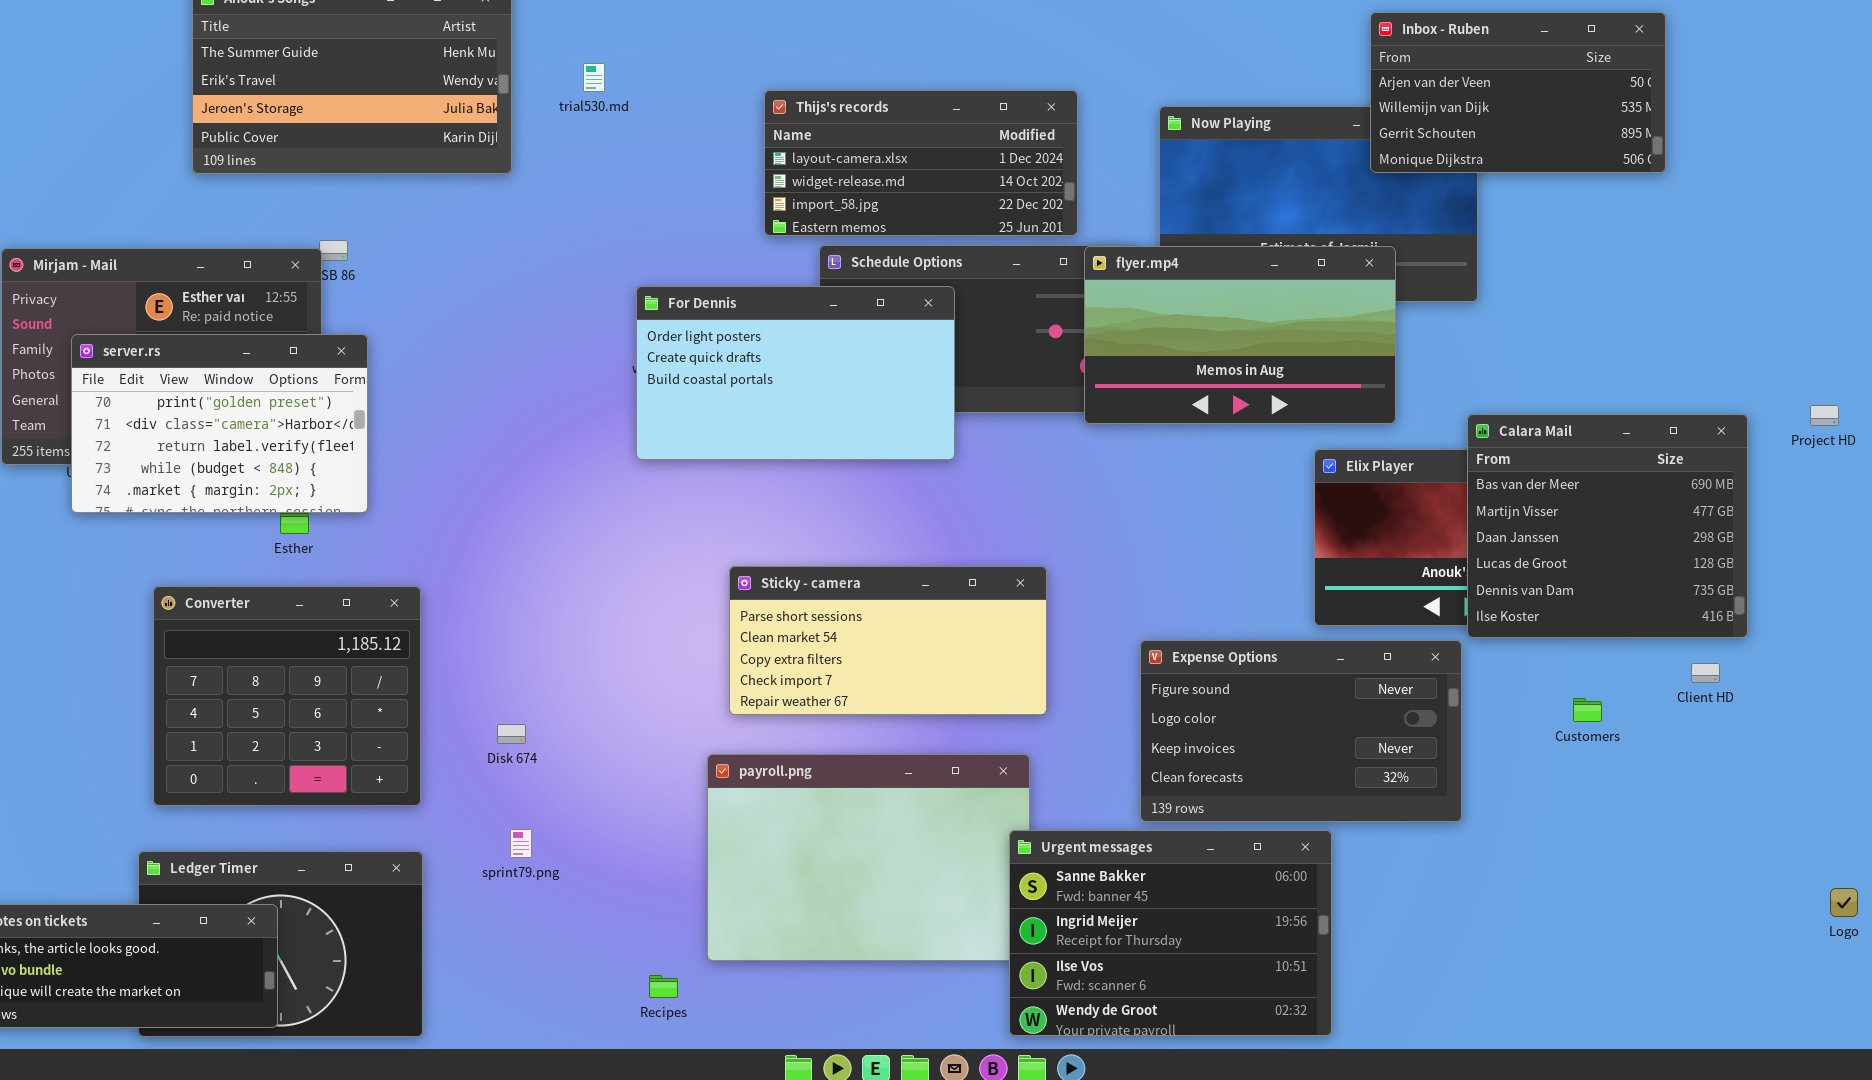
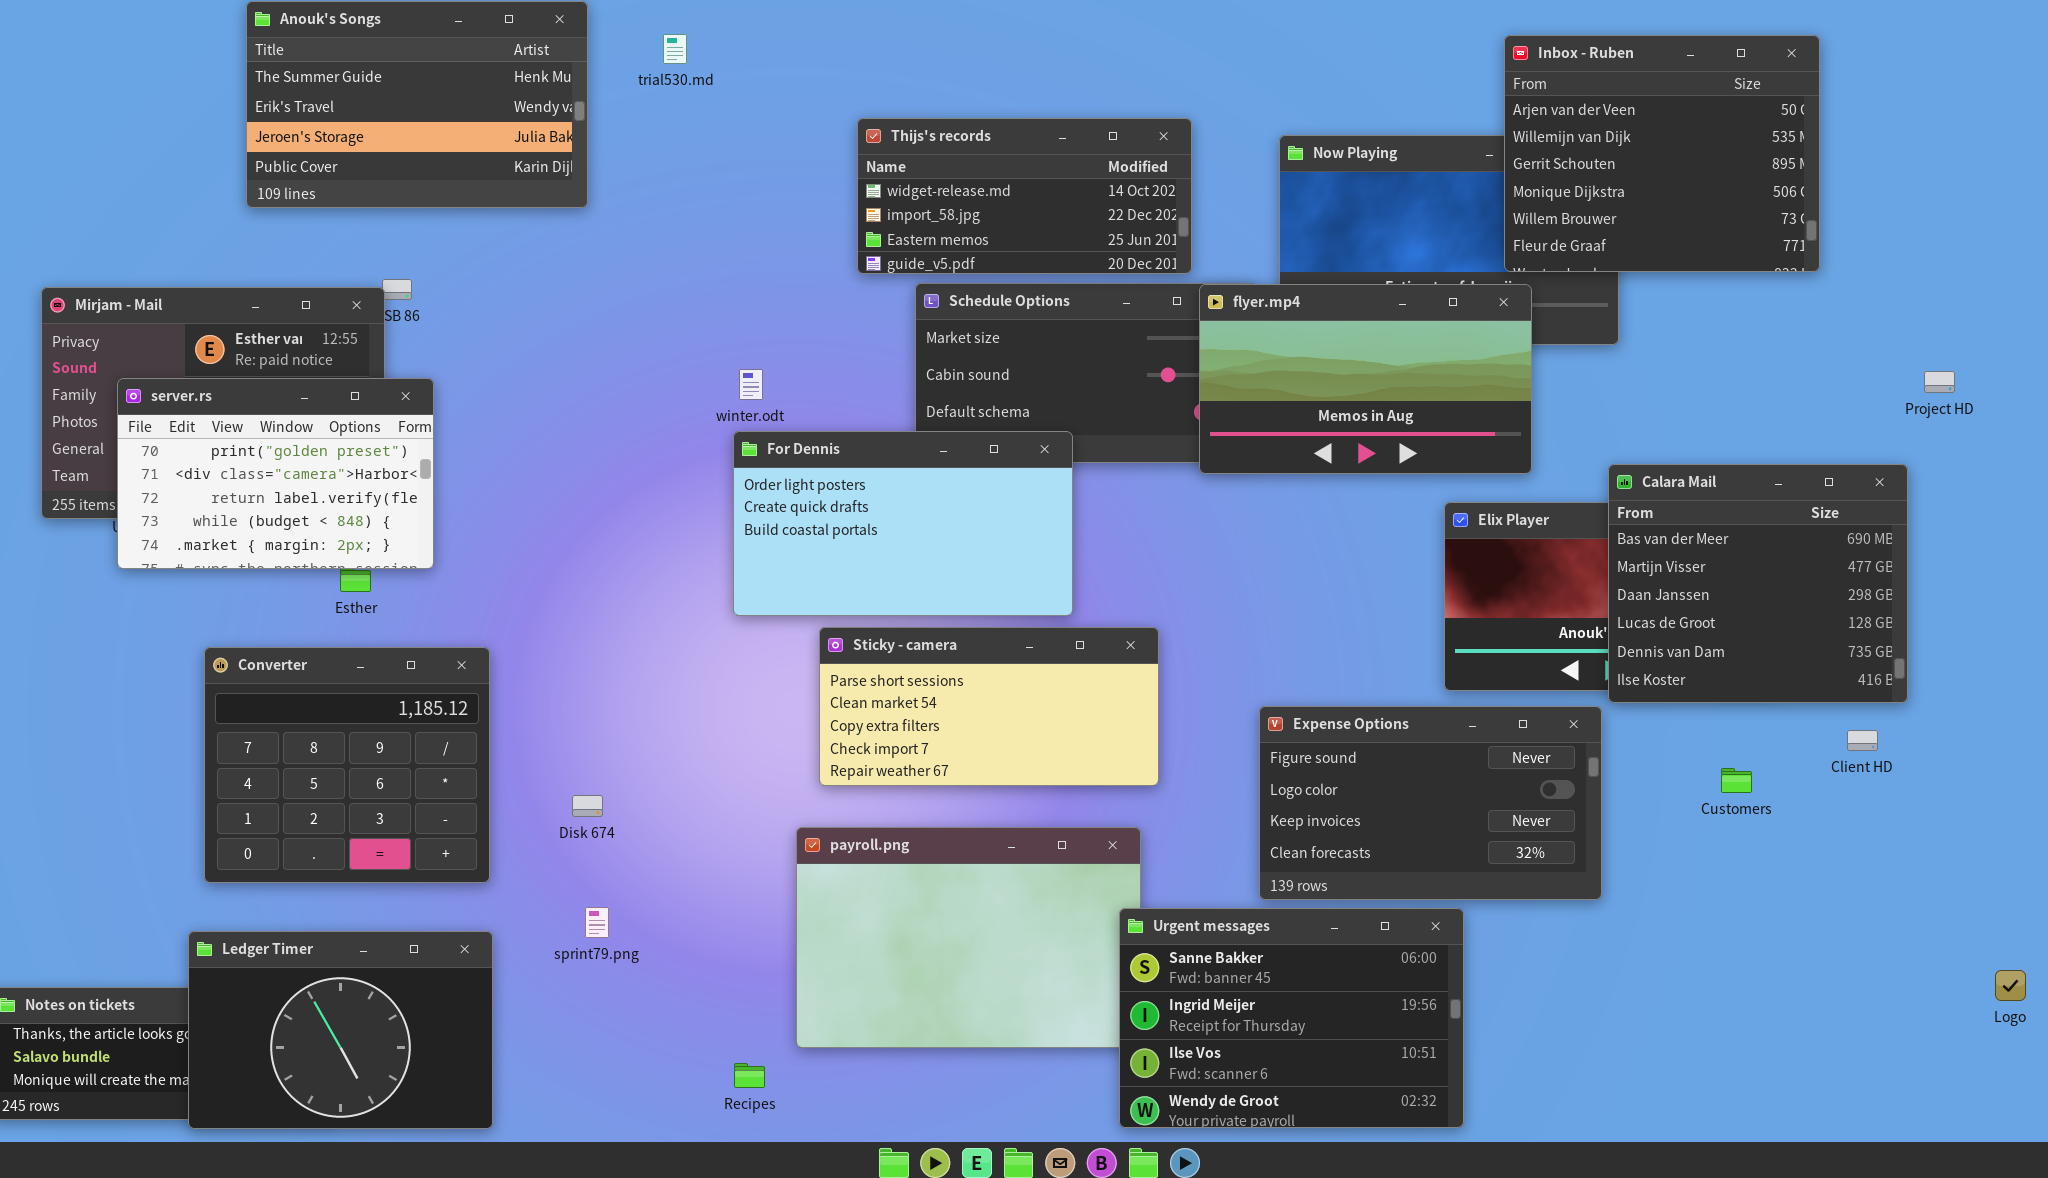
Inbox - Ruben: [1370,12,1666,173] -> [1504,35,1820,272], resized
trial530.md: [583,63,605,92] -> [663,34,687,64], moved
Thijs's records: [764,90,1078,236] -> [857,118,1192,274], scrolled down 1 row
For Dennis: [636,286,955,460] -> [733,431,1073,616], moved
Project HD: [1810,405,1839,426] -> [1924,371,1955,393], moved
Ledger Timer: [138,851,423,1037] -> [188,931,493,1129], raised

